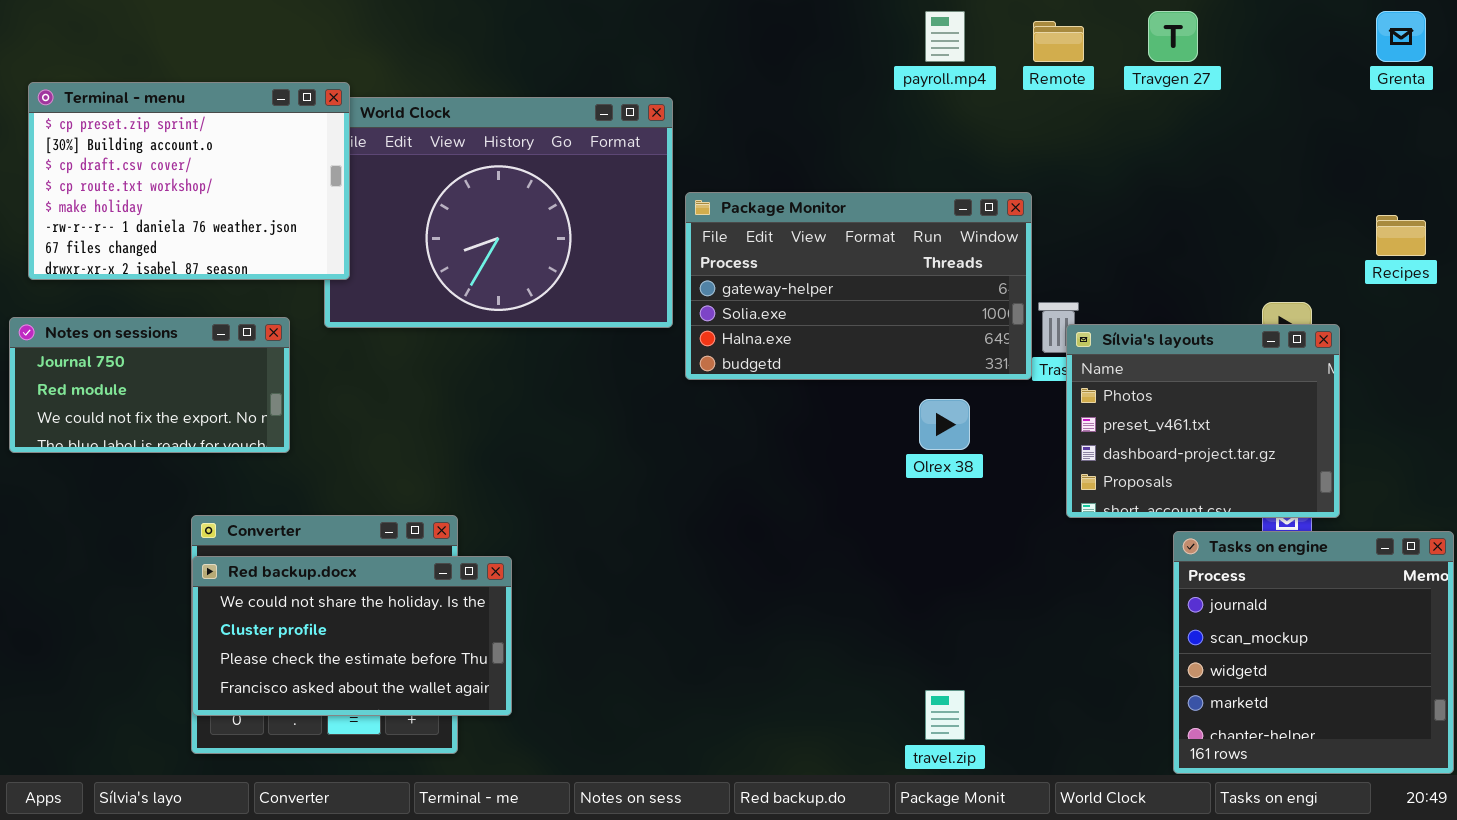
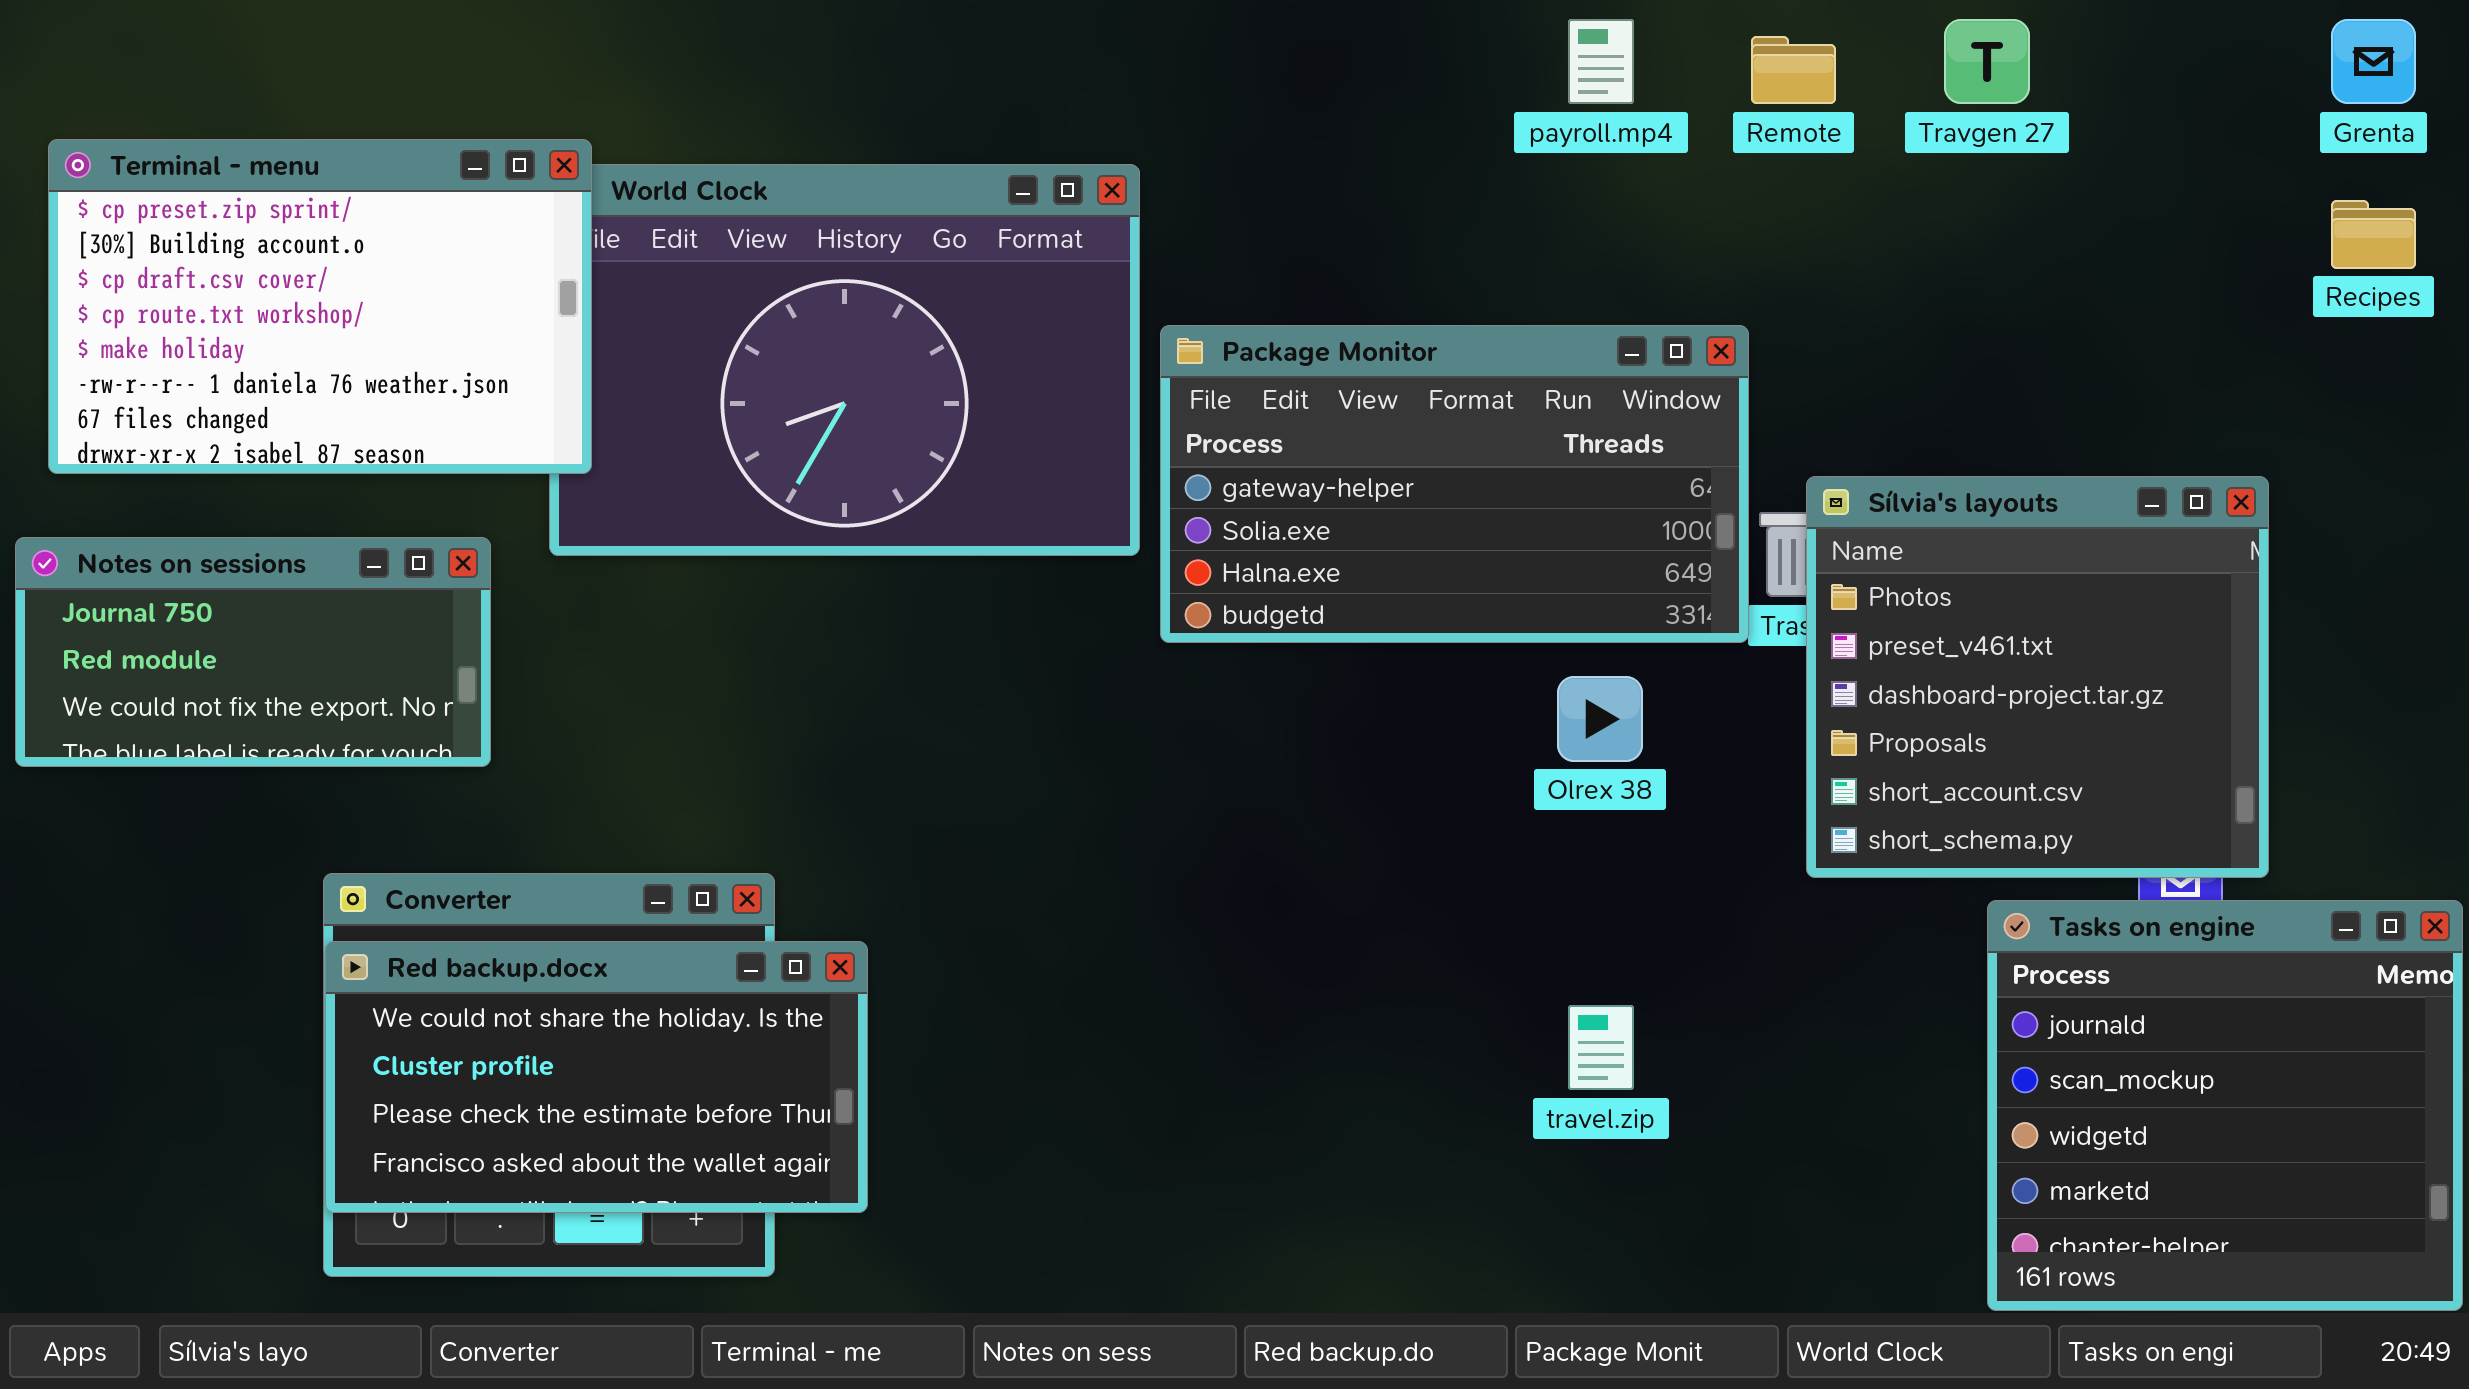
Recipes: [1376,215,1426,256] -> [2331,200,2416,269], moved
Sílvia's layouts: [1066,324,1340,518] -> [1806,476,2269,878], resized
travel.zip: [925,690,965,740] -> [1568,1005,1634,1090], moved

